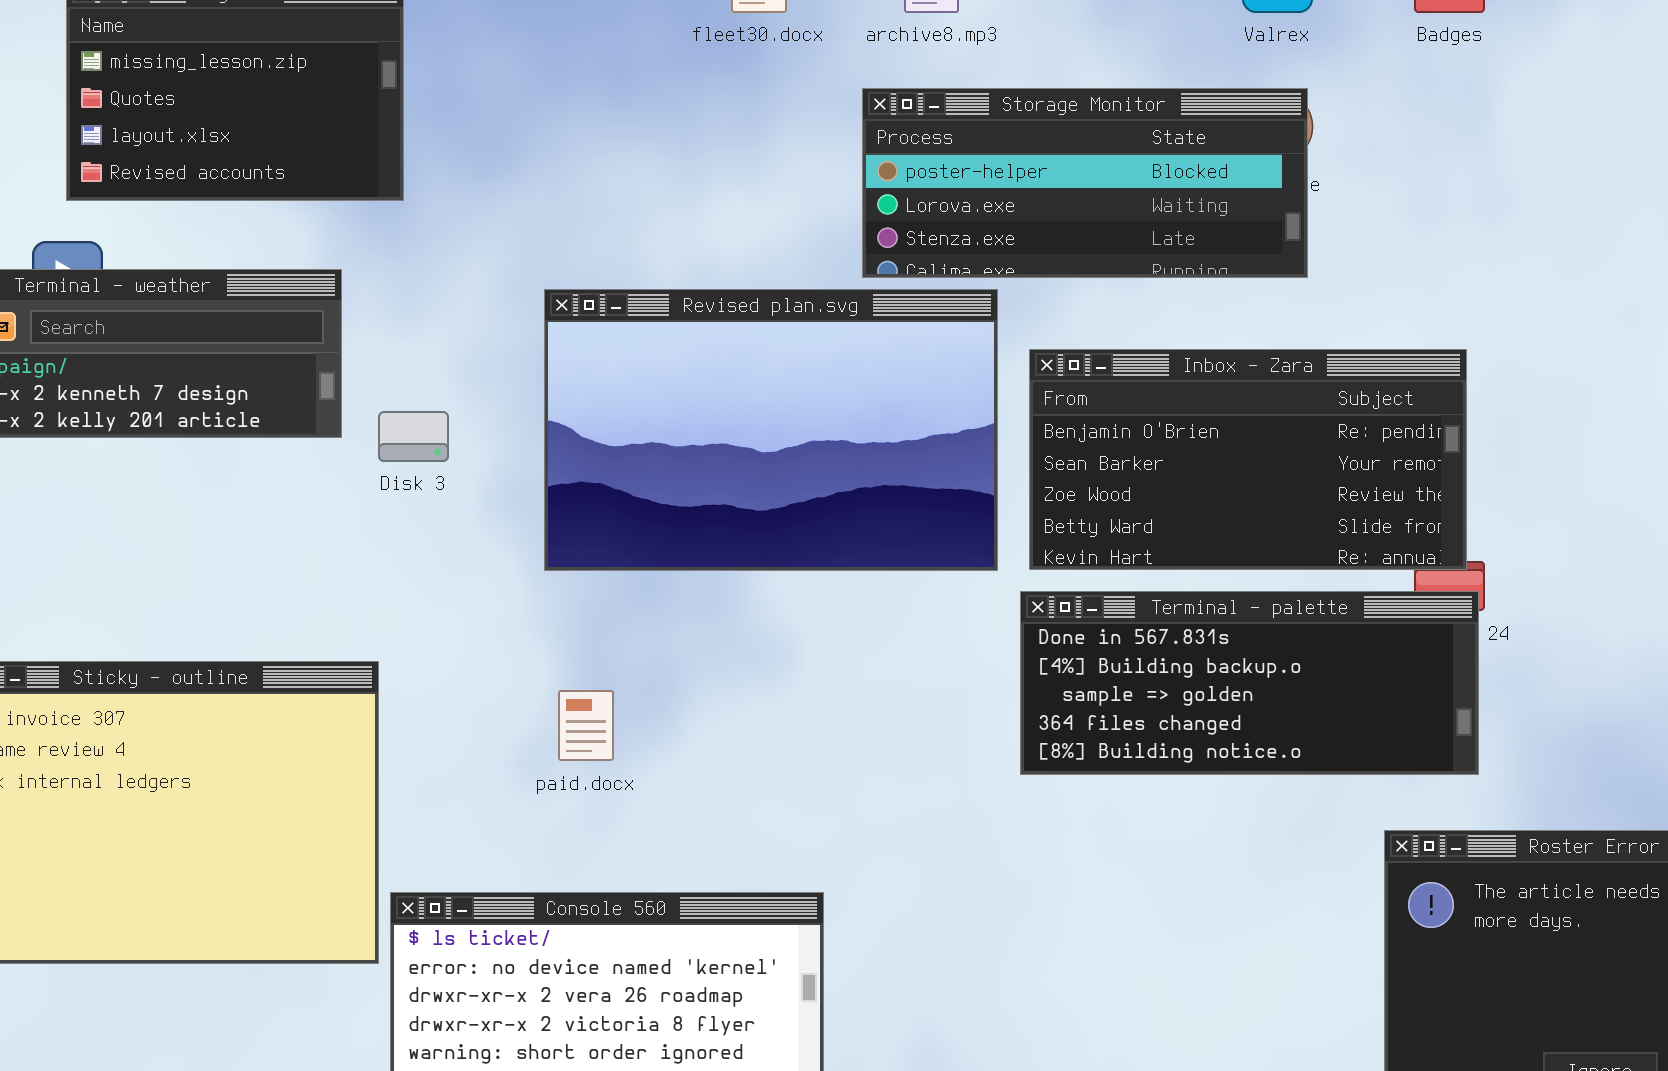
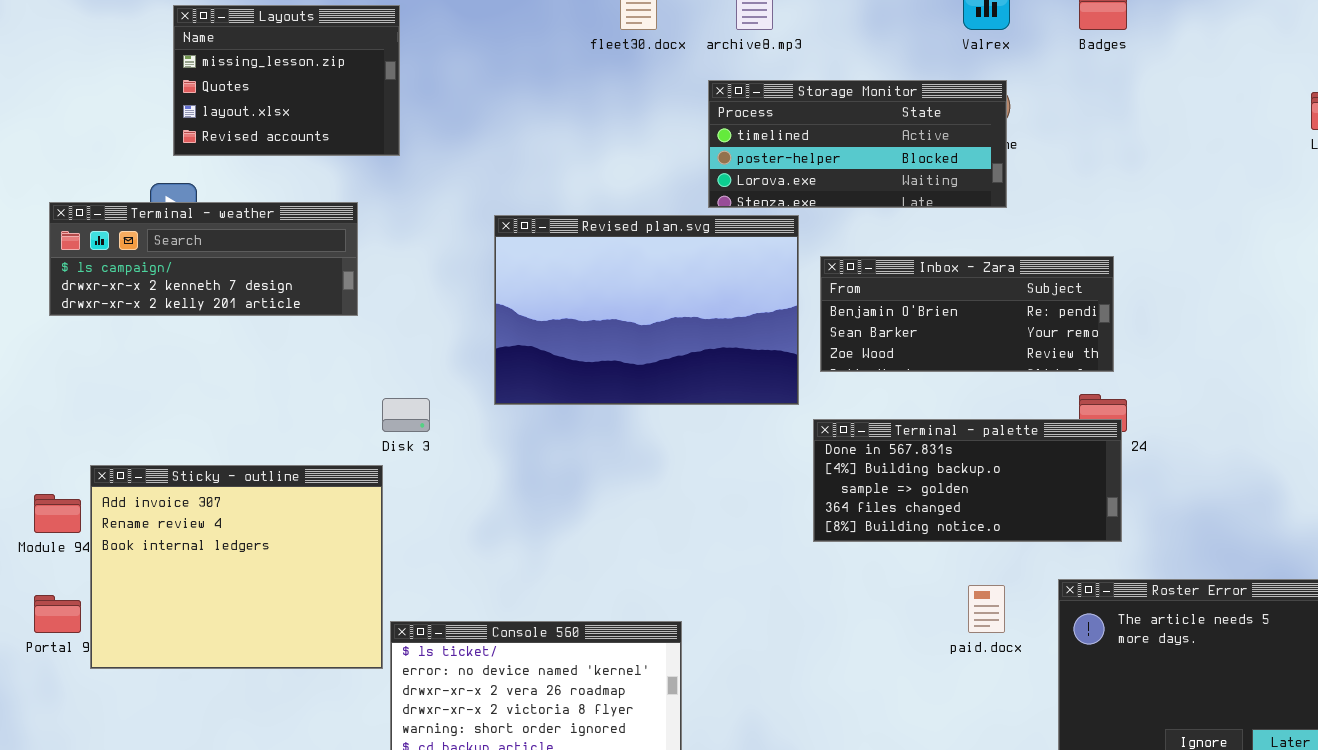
Storage Monitor: [862,88,1308,278] -> [708,80,1007,208], scrolled up 1 row
Inbox - Zara: [1029,349,1467,570] -> [820,256,1114,372], resized
Disk 3: [378,411,449,462] -> [382,398,430,432], moved
paid.docx: [558,690,614,761] -> [968,585,1005,633], moved

